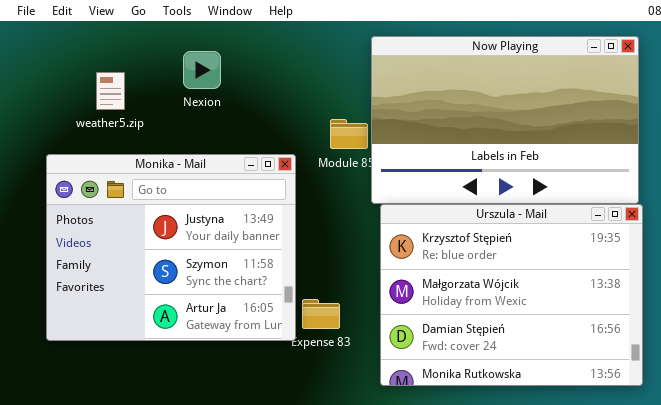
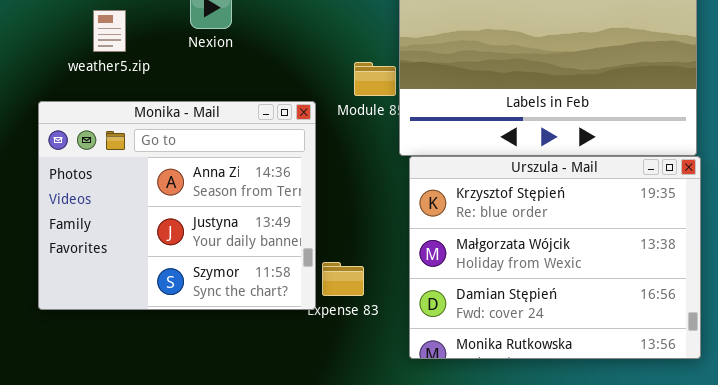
Monika - Mail: [46,154,296,341] -> [38,101,316,310], scrolled up 1 row

